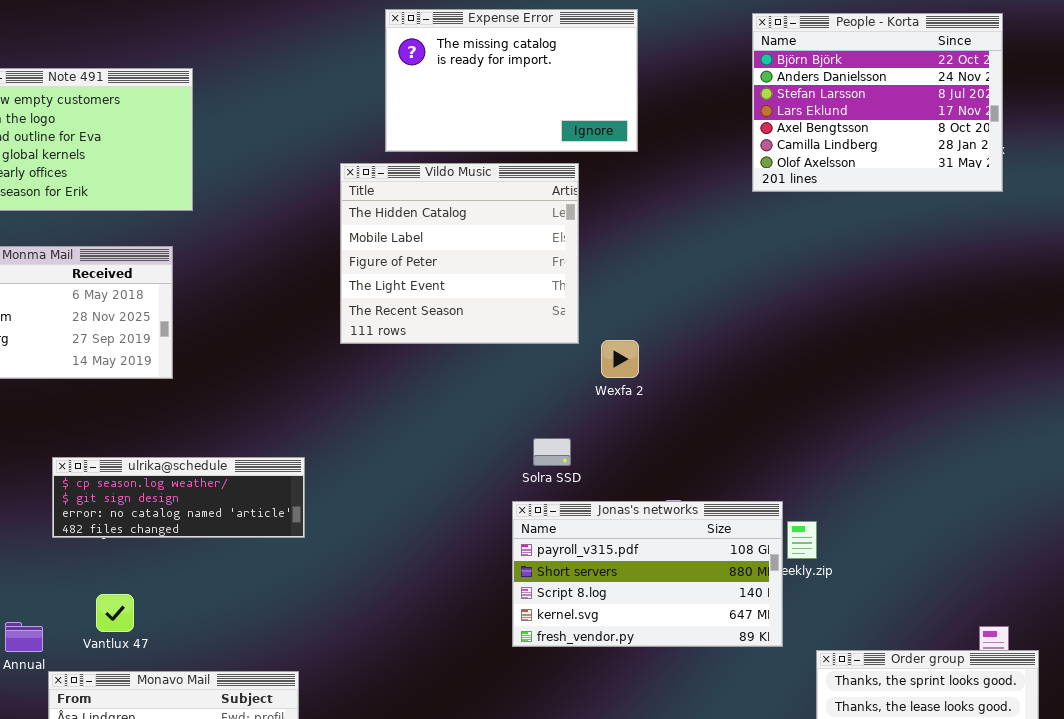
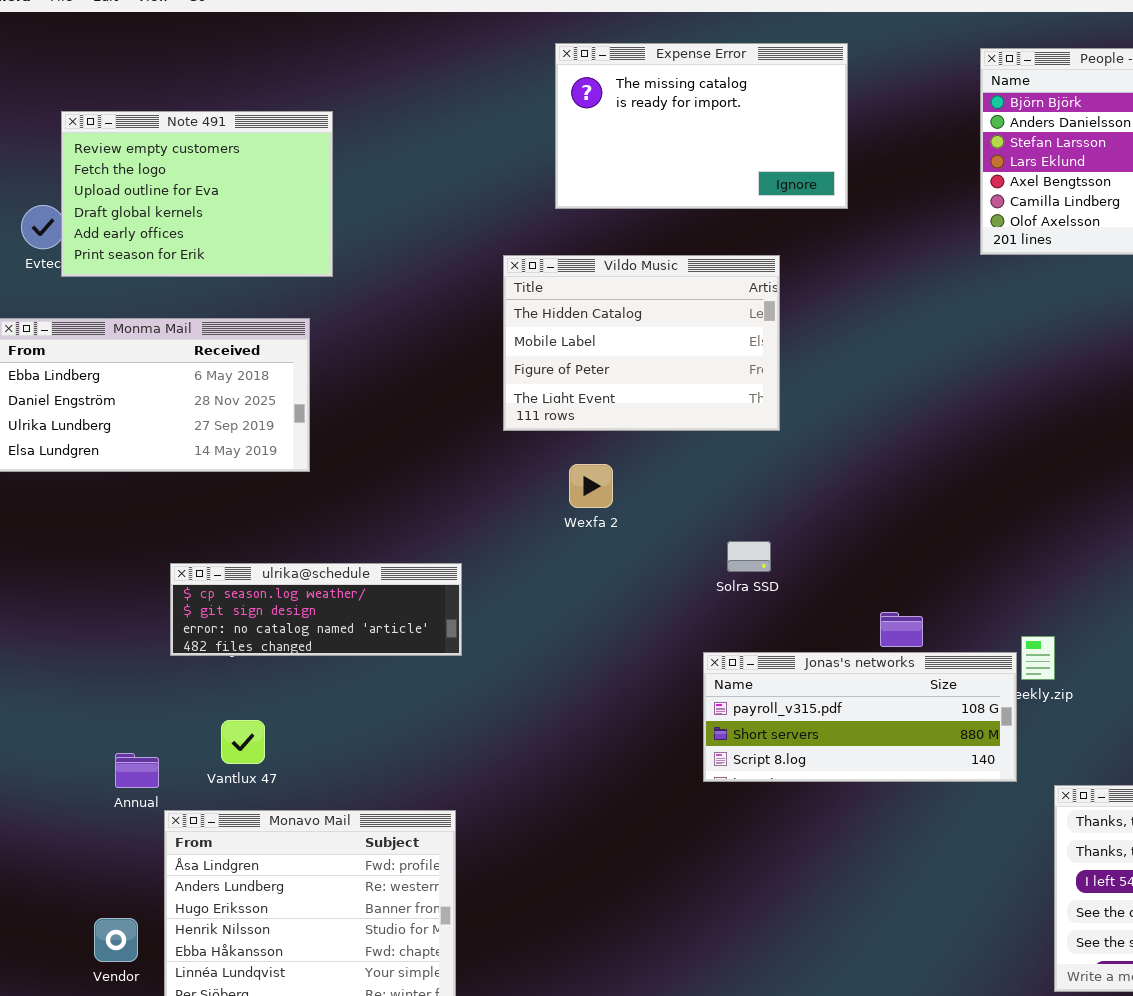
Vildo Music: [340,163,579,344] -> [503,255,780,431], resized
Wexfa 2: [601,340,639,378] -> [569,464,613,508], moved
Jonas's networks: [512,501,783,647] -> [703,652,1017,782], resized

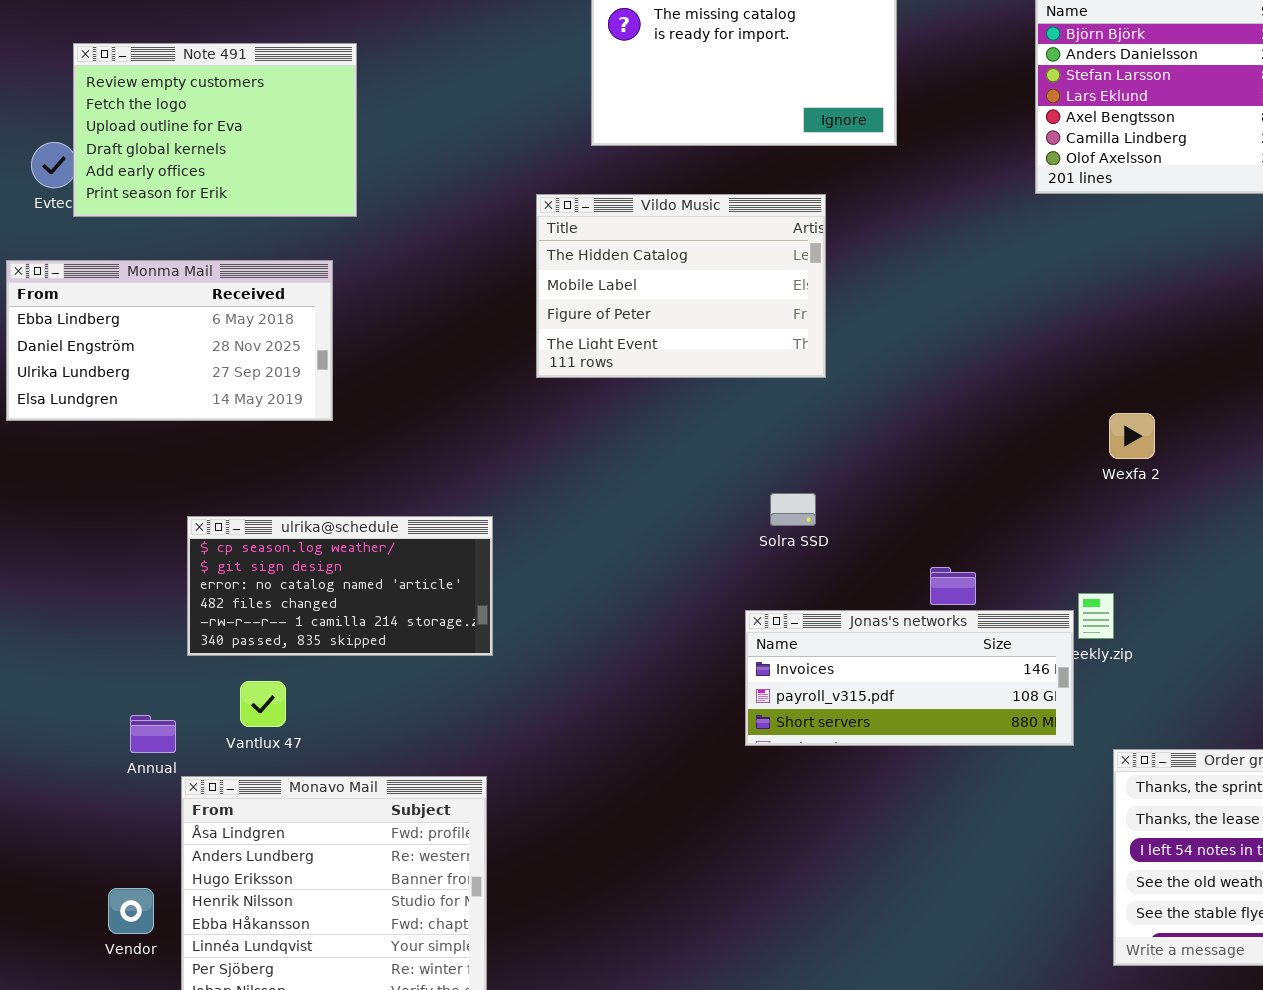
Wexfa 2: [569,464,613,508] -> [1109,413,1155,459], moved
ulrika@schedule: [170,563,462,656] -> [187,516,493,656], resized
Jonas's networks: [703,652,1017,782] -> [745,610,1074,746], scrolled up 1 row

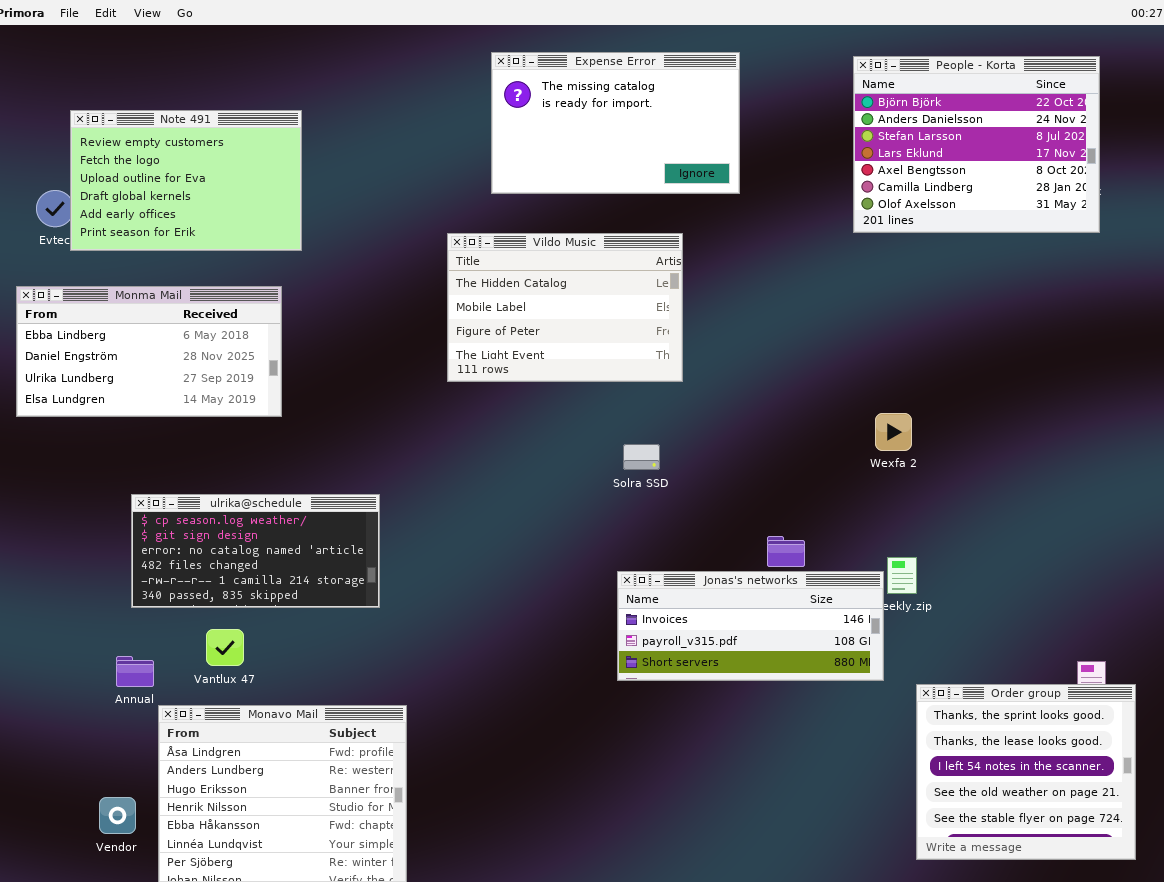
Wexfa 2: [1109,413,1155,459] -> [875,413,912,451], moved
Solra SSD: [770,493,816,526] -> [623,444,660,470], moved
ulrika@schedule: [187,516,493,656] -> [131,494,380,608], moved

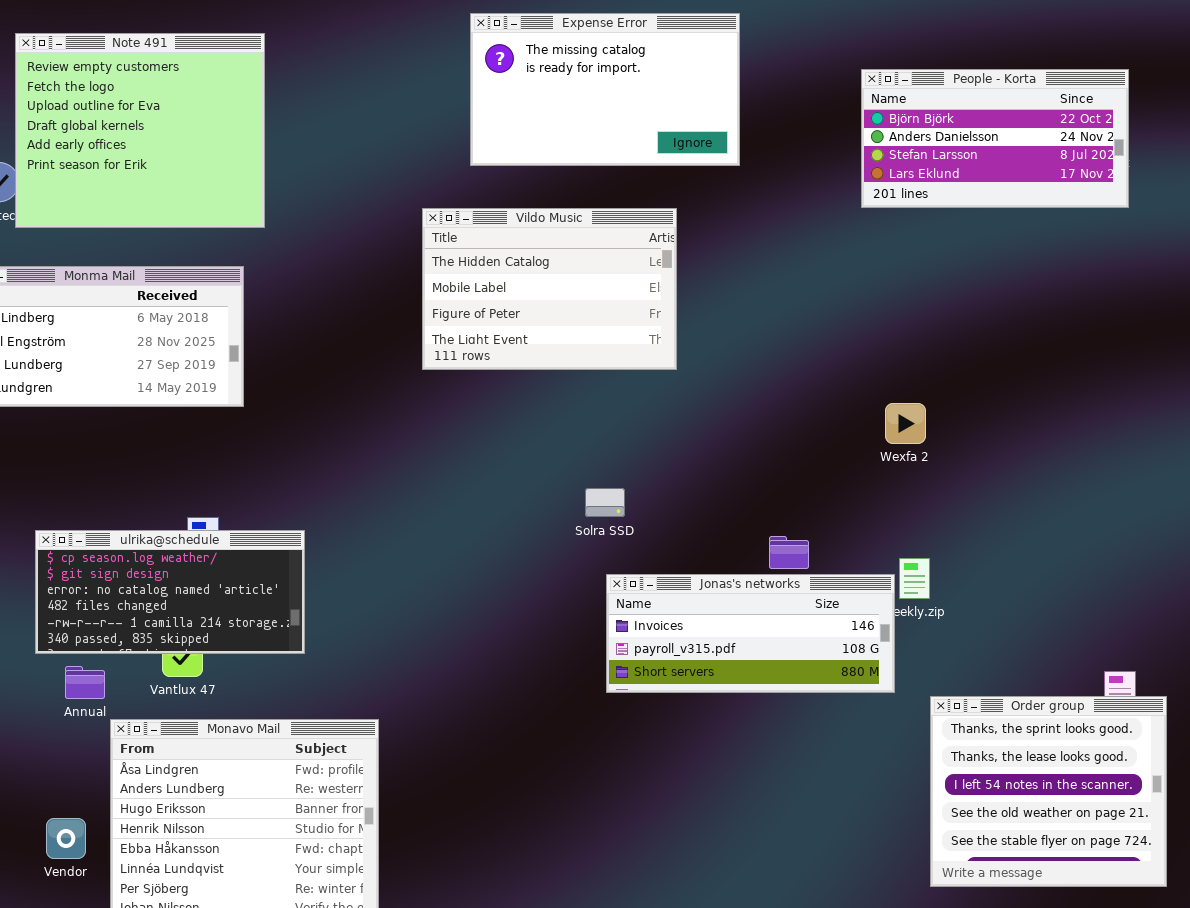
People - Korta: [853,56,1100,233] -> [861,69,1129,208], resized
Note 491: [70,110,302,251] -> [15,33,265,228], resized
Solra SSD: [623,444,660,470] -> [585,488,625,517], moved
ulrika@schedule: [131,494,380,608] -> [35,530,305,654], moved

